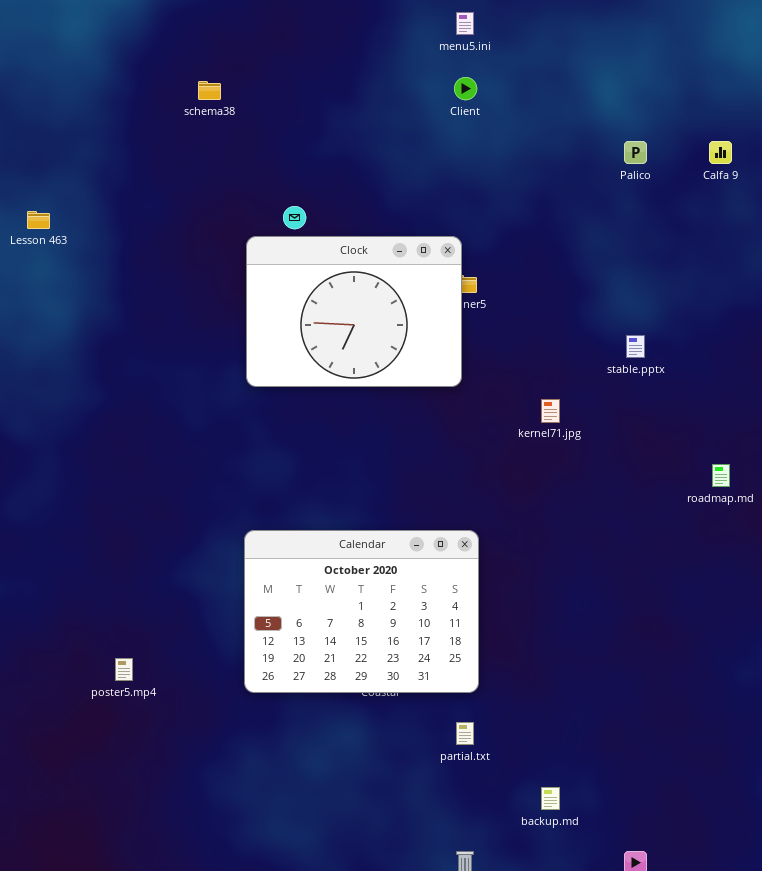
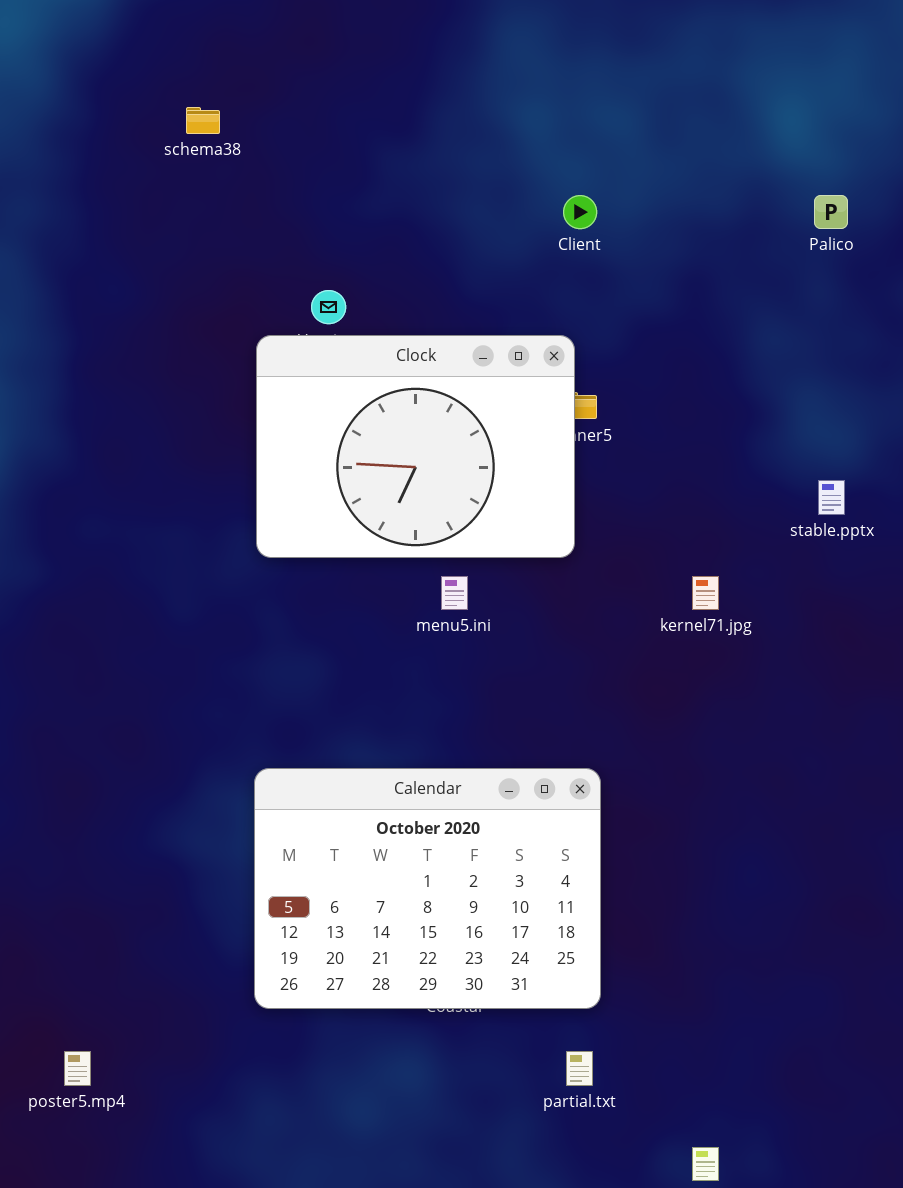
menu5.ini: [456,12,474,35] -> [441,576,468,610], moved
Client: [454,77,477,100] -> [563,195,597,229], moved
poster5.mp4: [115,658,133,681] -> [64,1051,91,1086], moved

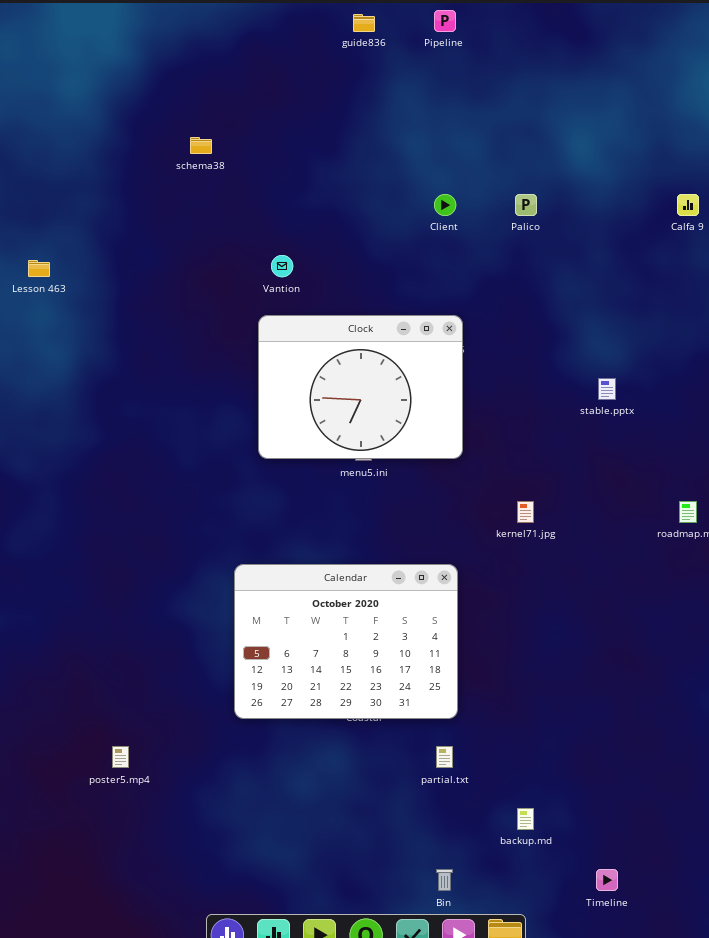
Palico: [814,195,848,229] -> [515,194,537,216], moved
Clock: [256,335,575,558] -> [258,315,463,459], moved
kernel71.jpg: [692,576,719,610] -> [517,501,534,523], moved

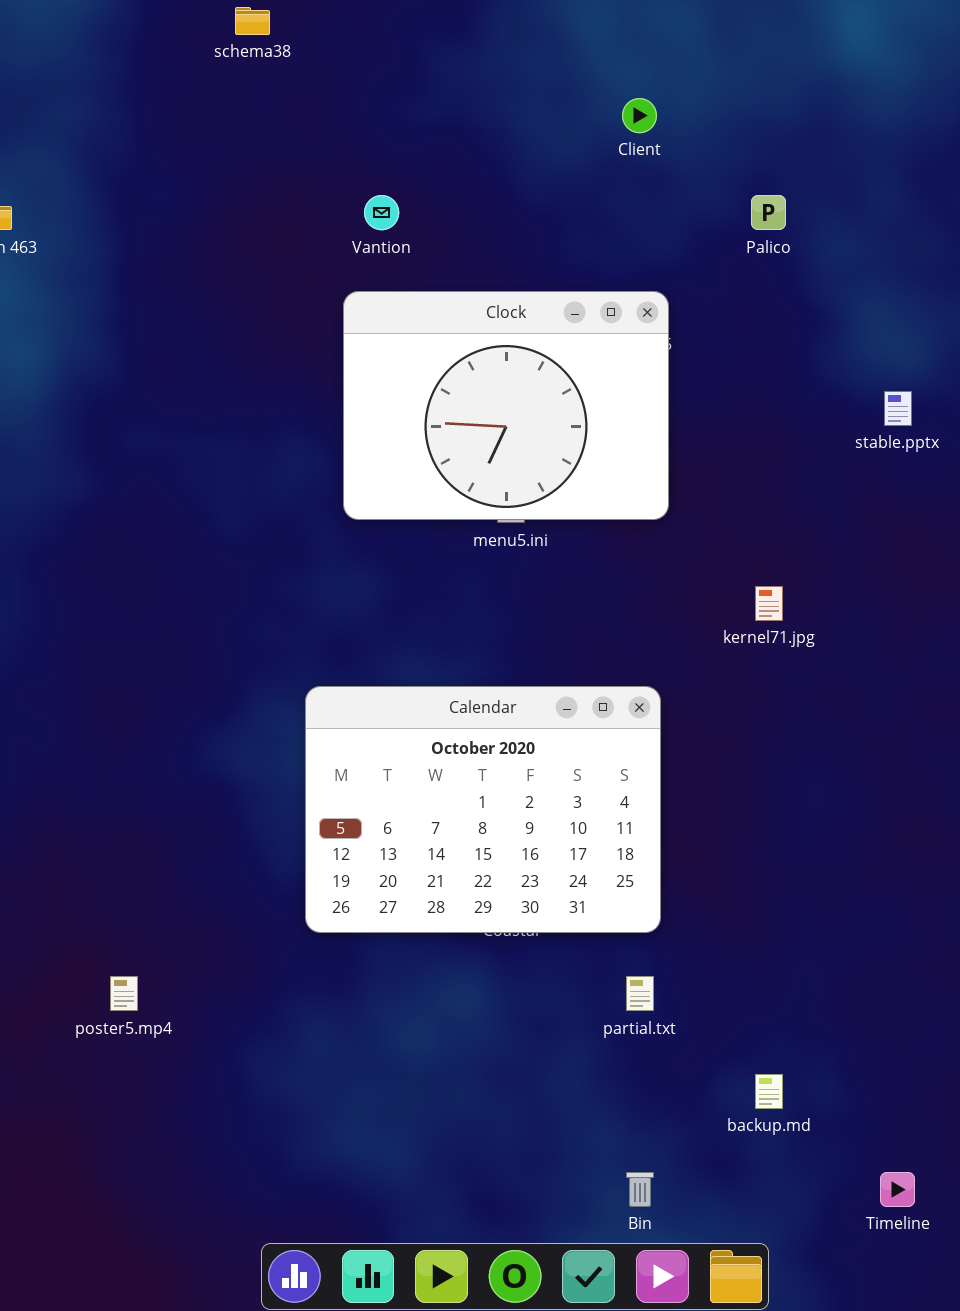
Palico: [515,194,537,216] -> [751,195,786,230], moved

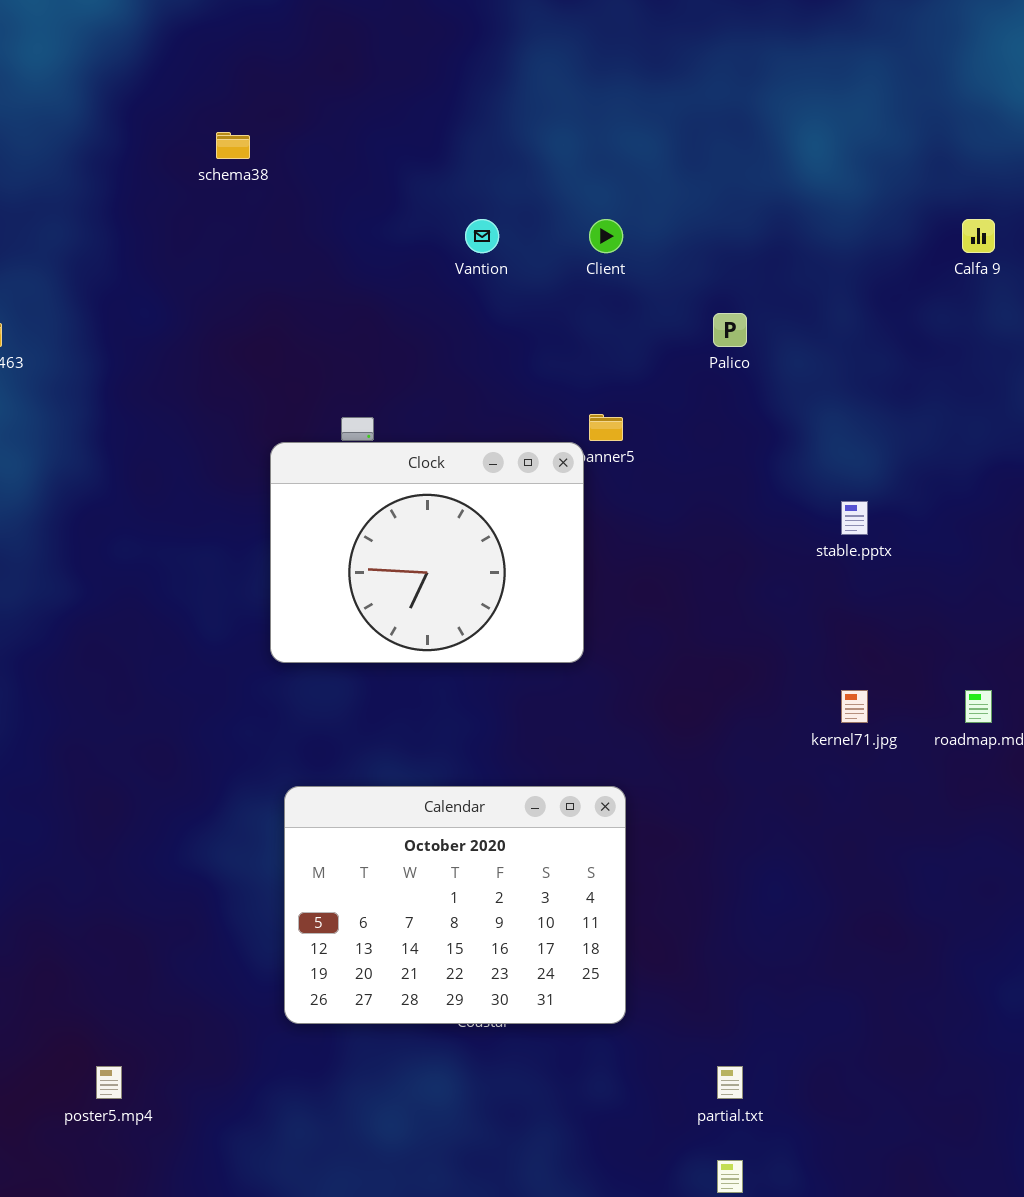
Vantion: [364,195,399,230] -> [465,219,499,253], moved
Clock: [343,291,669,520] -> [270,442,584,663], moved
kernel71.jpg: [755,586,783,621] -> [841,690,868,723], moved
partial.txt: [626,976,654,1011] -> [717,1066,743,1099], moved

